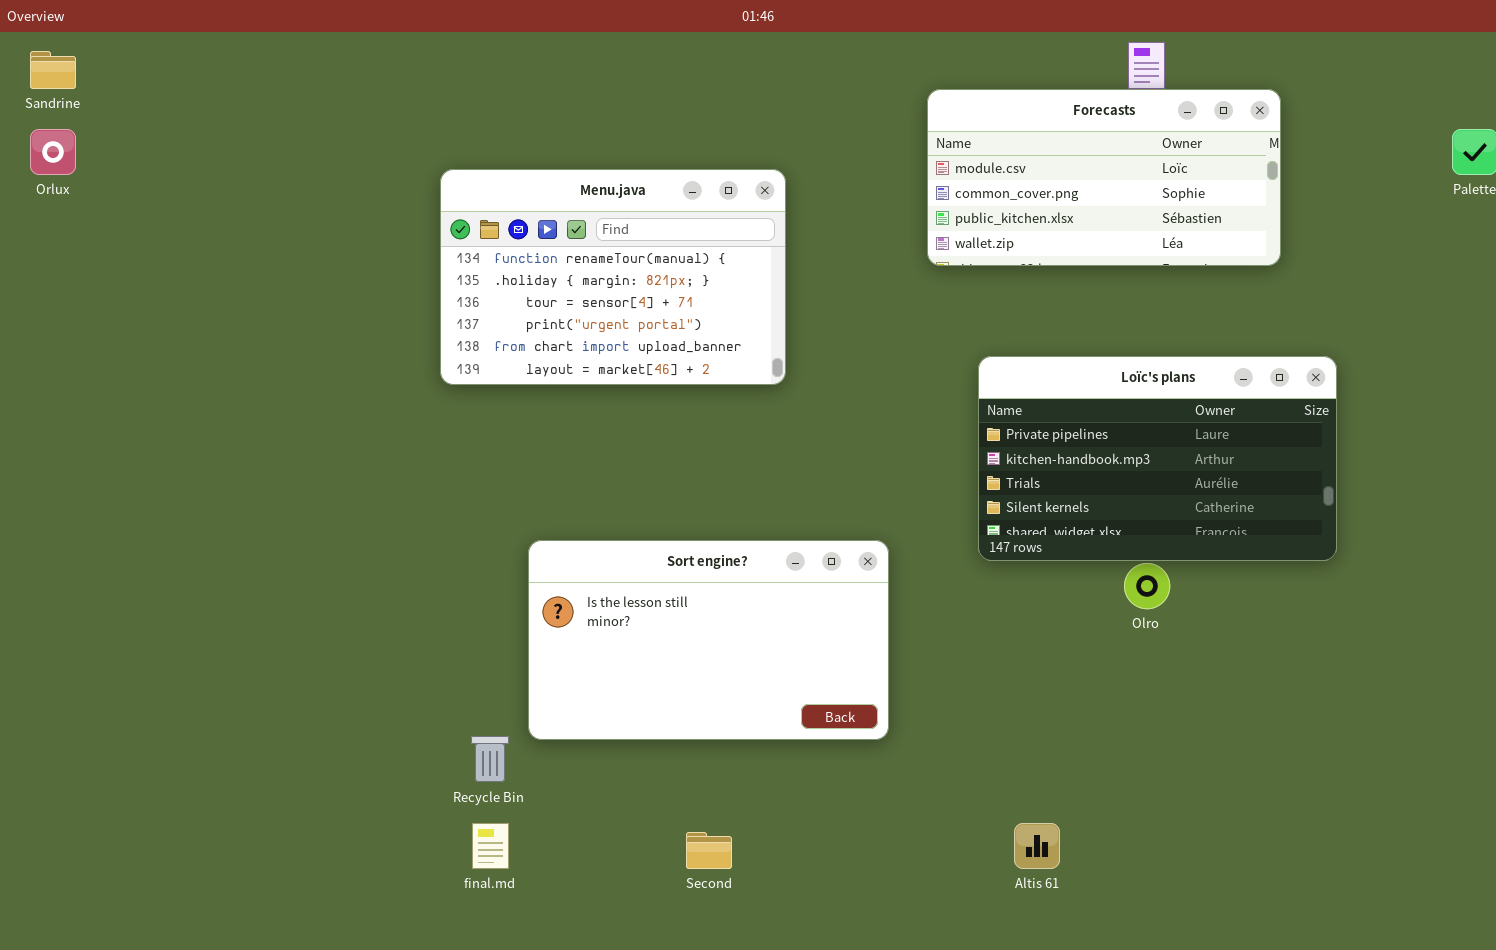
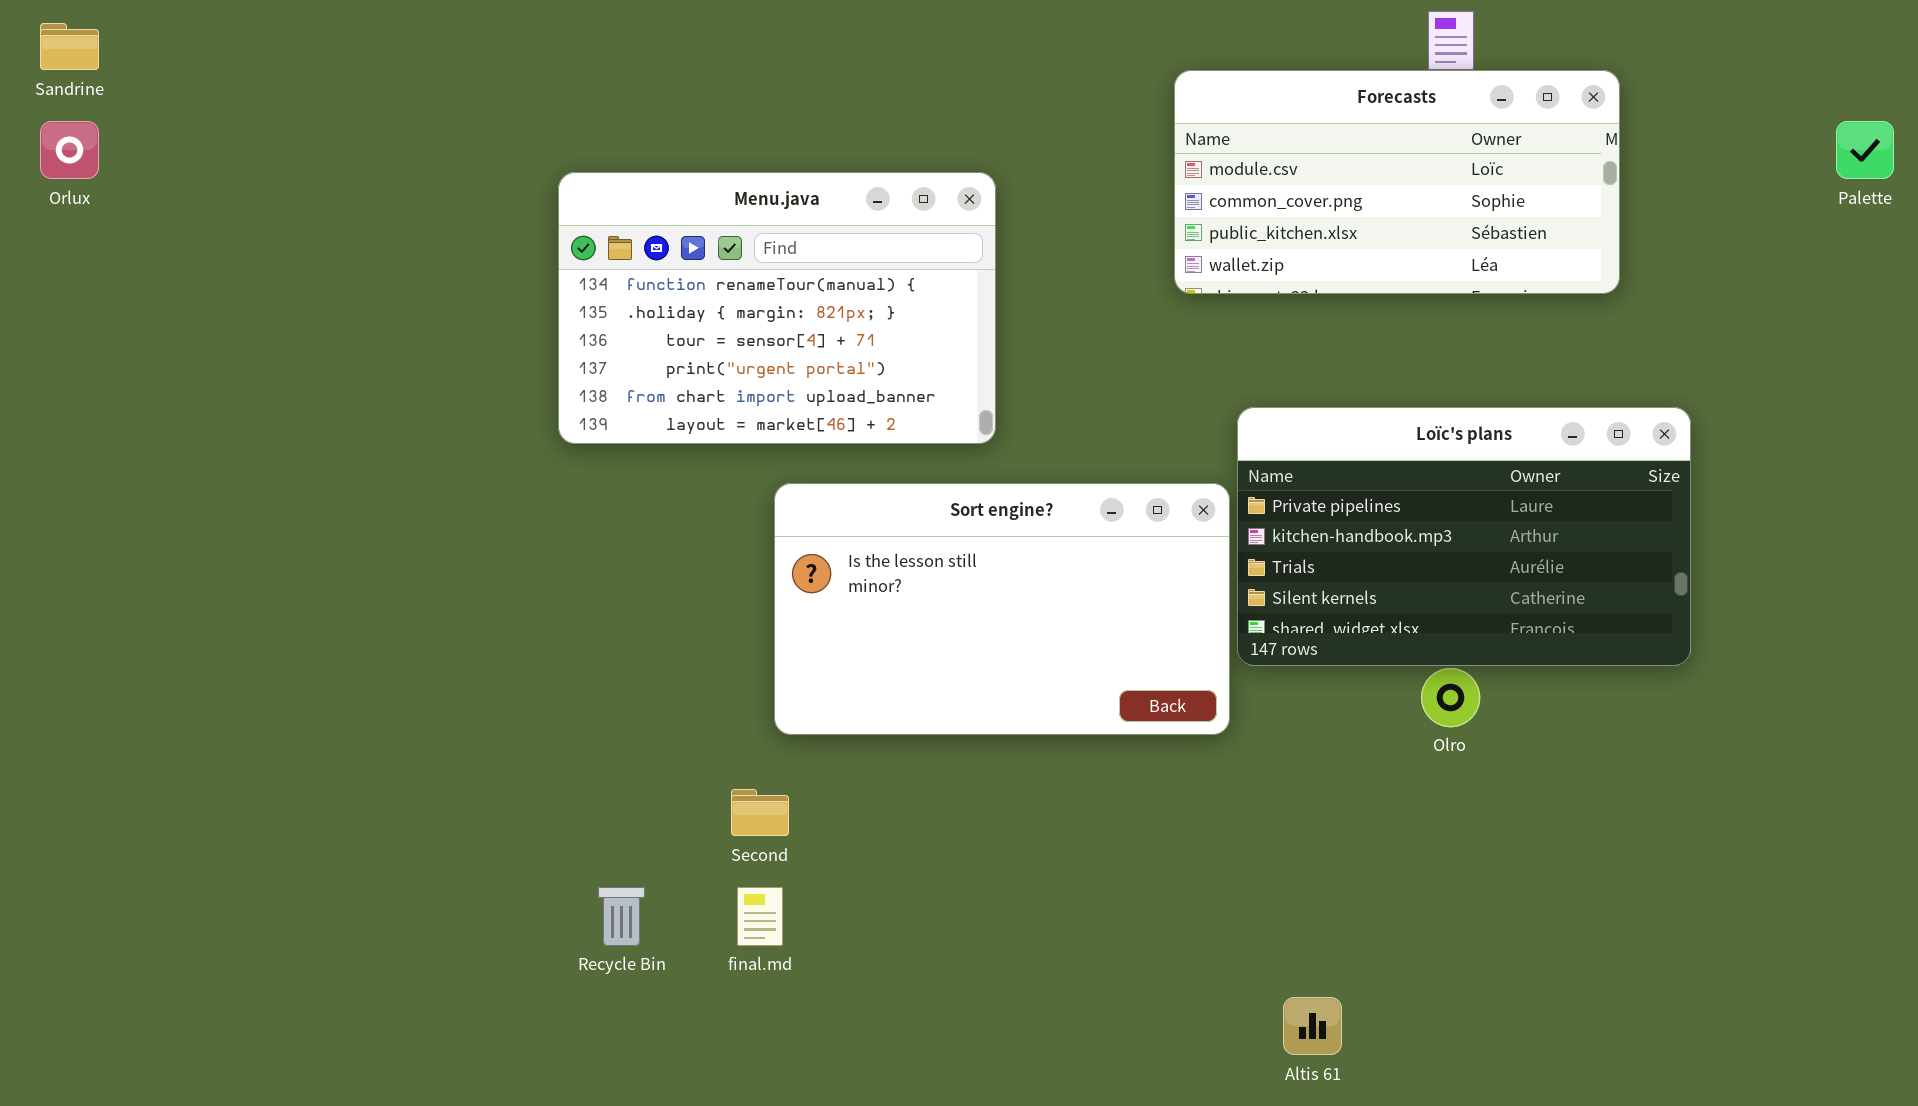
Sort engine?: [528,540,889,740] -> [774,483,1230,735], moved
final.md: [472,823,509,869] -> [737,887,783,946], moved
Second: [686,832,732,869] -> [731,789,789,836], moved

